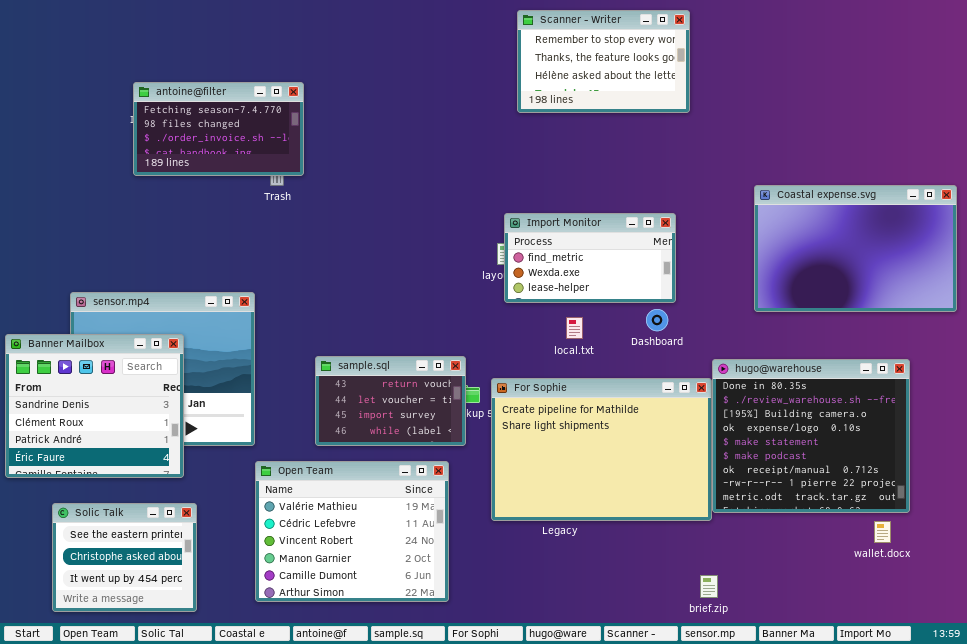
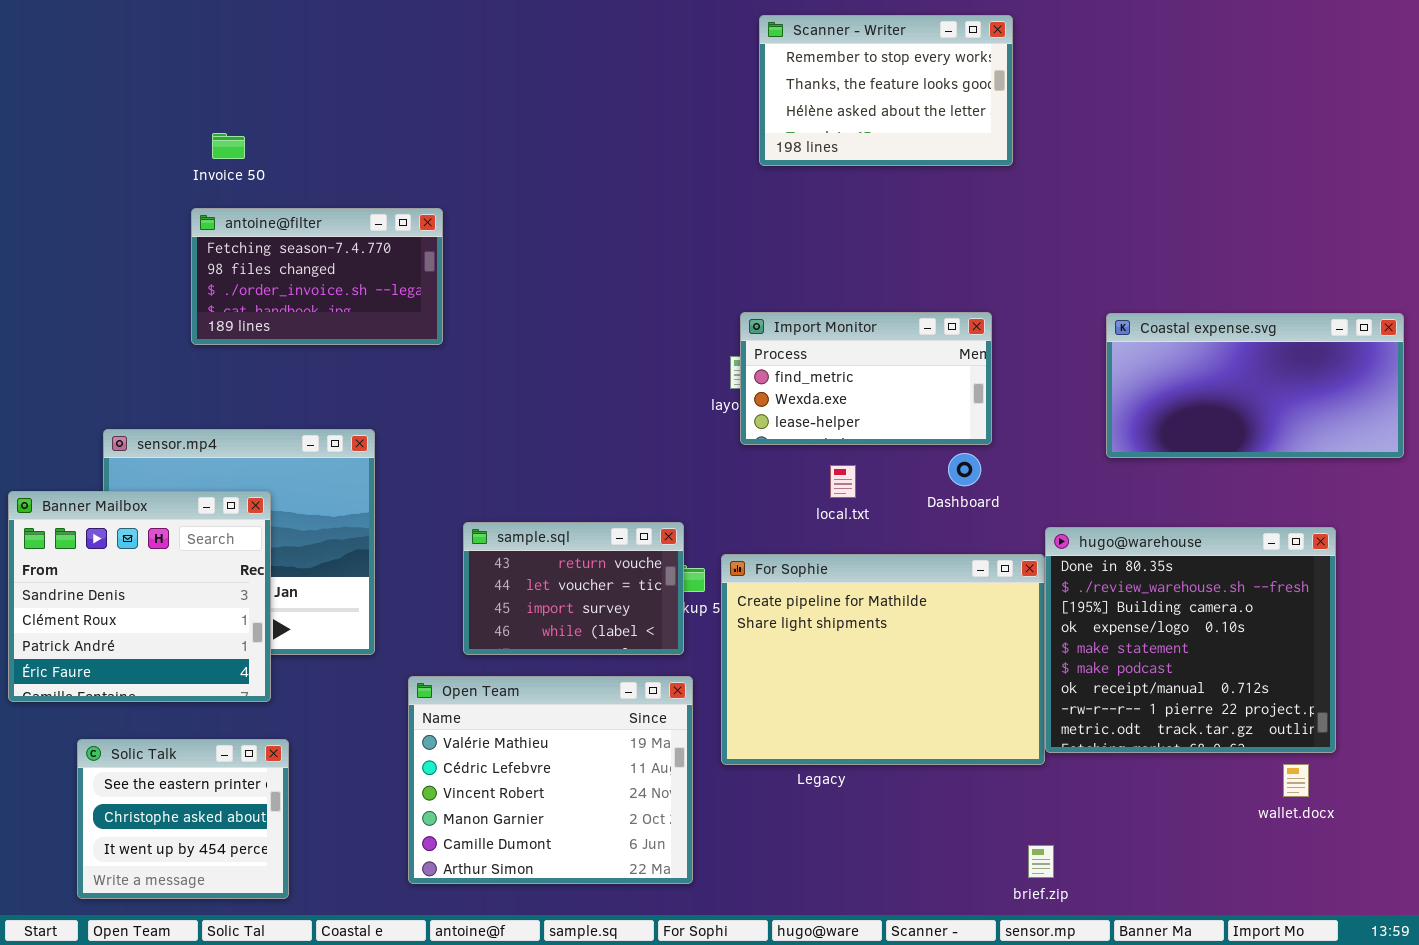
antoine@filter: [133,82,304,176] -> [191,208,443,345], moved
Coastal expense.svg: [754,185,957,312] -> [1106,313,1404,458], resized
Open Team: [255,461,449,602] -> [408,676,693,884], moved

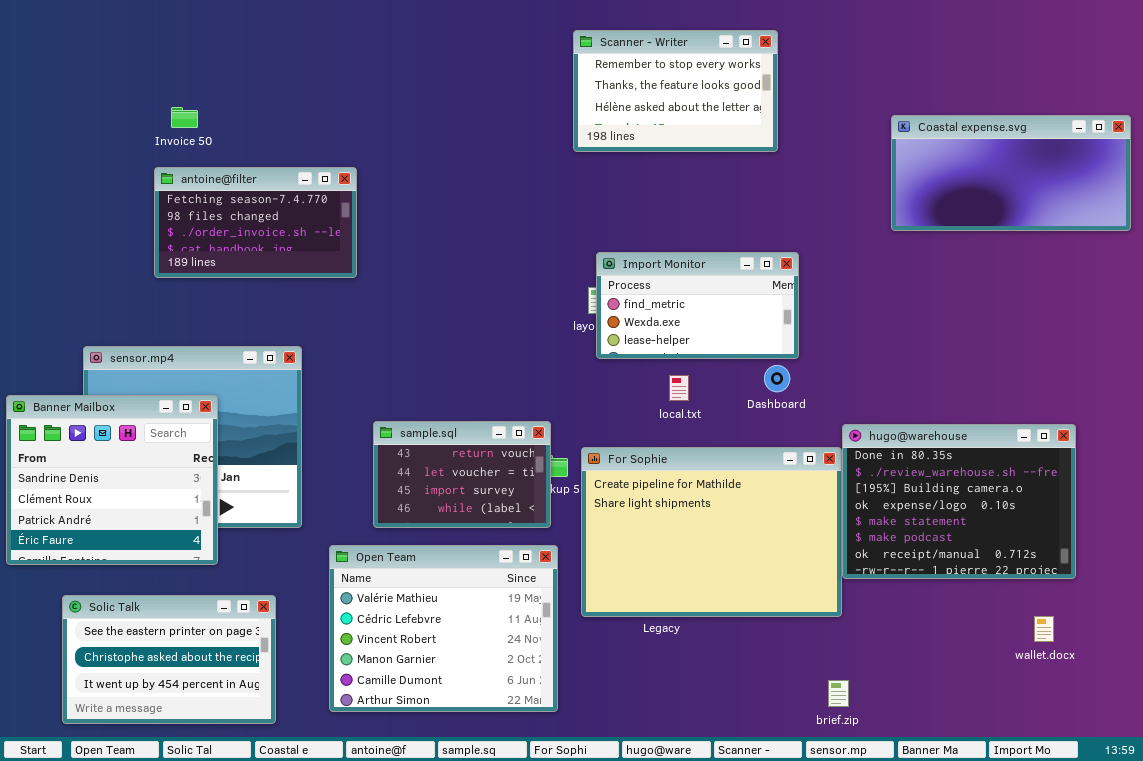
Scanner - Writer: [759,15,1013,166] -> [573,30,778,152], moved
Coastal expense.svg: [1106,313,1404,458] -> [891,115,1131,231], moved
hugo@warehouse: [1045,527,1336,753] -> [842,424,1076,579], resized
Solic Talk: [77,739,289,899] -> [62,595,276,724], resized

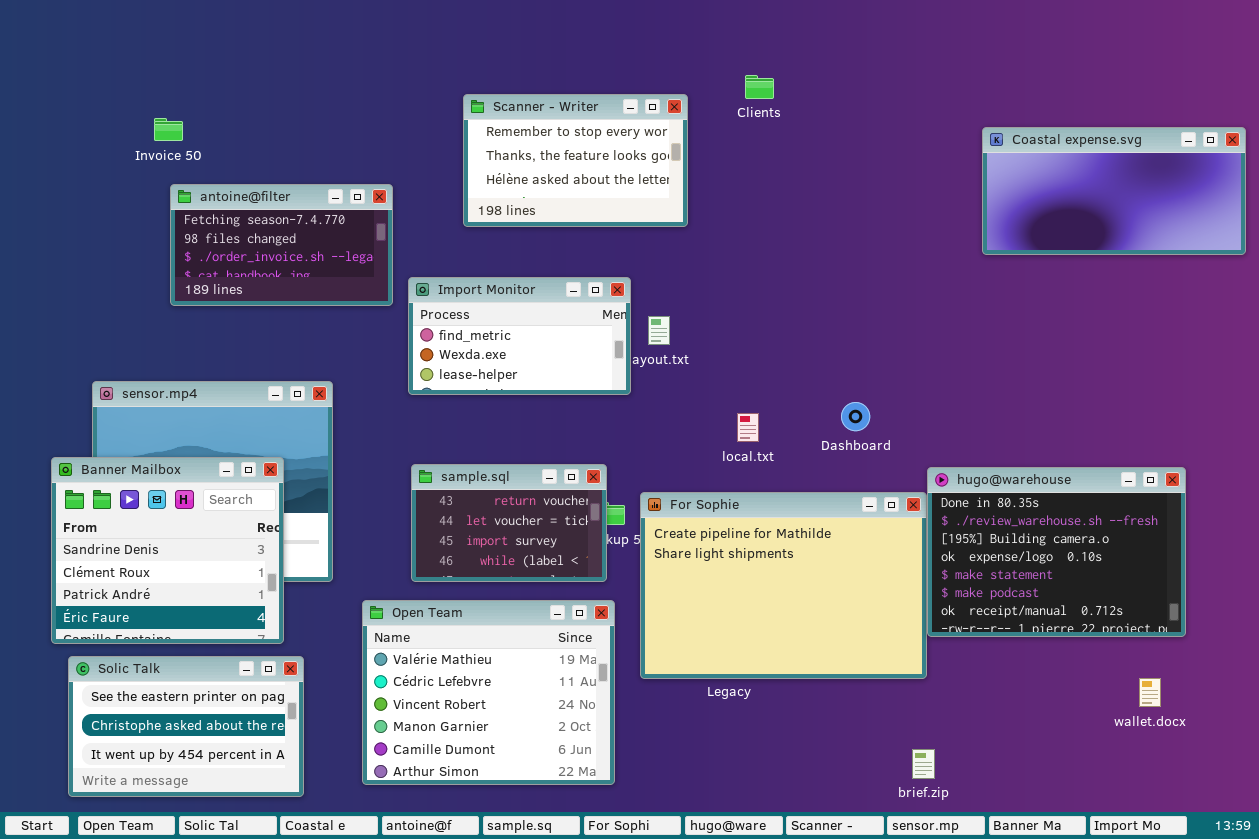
Scanner - Writer: [573,30,778,152] -> [463,94,688,227], moved
Invoice 50: [171,107,198,128] -> [154,118,183,141], moved
Import Monitor: [596,252,799,359] -> [408,277,631,395], moved
Banner Mailbox: [6,395,218,565] -> [51,457,284,644], moved

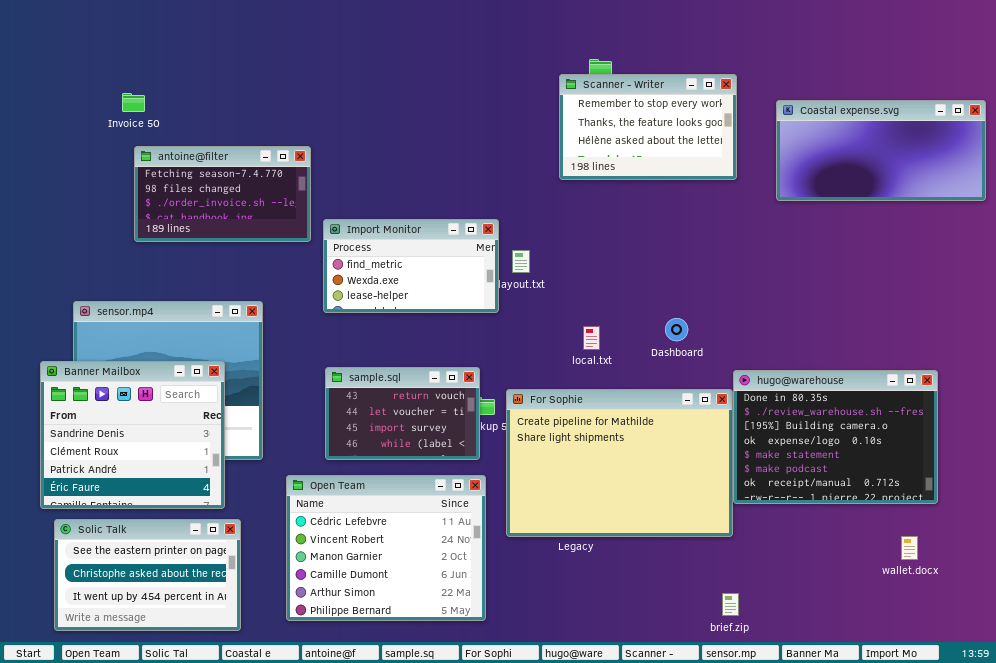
Scanner - Writer: [463,94,688,227] -> [559,74,737,180], moved
Open Team: [362,600,615,785] -> [286,475,486,621], scrolled down 1 row

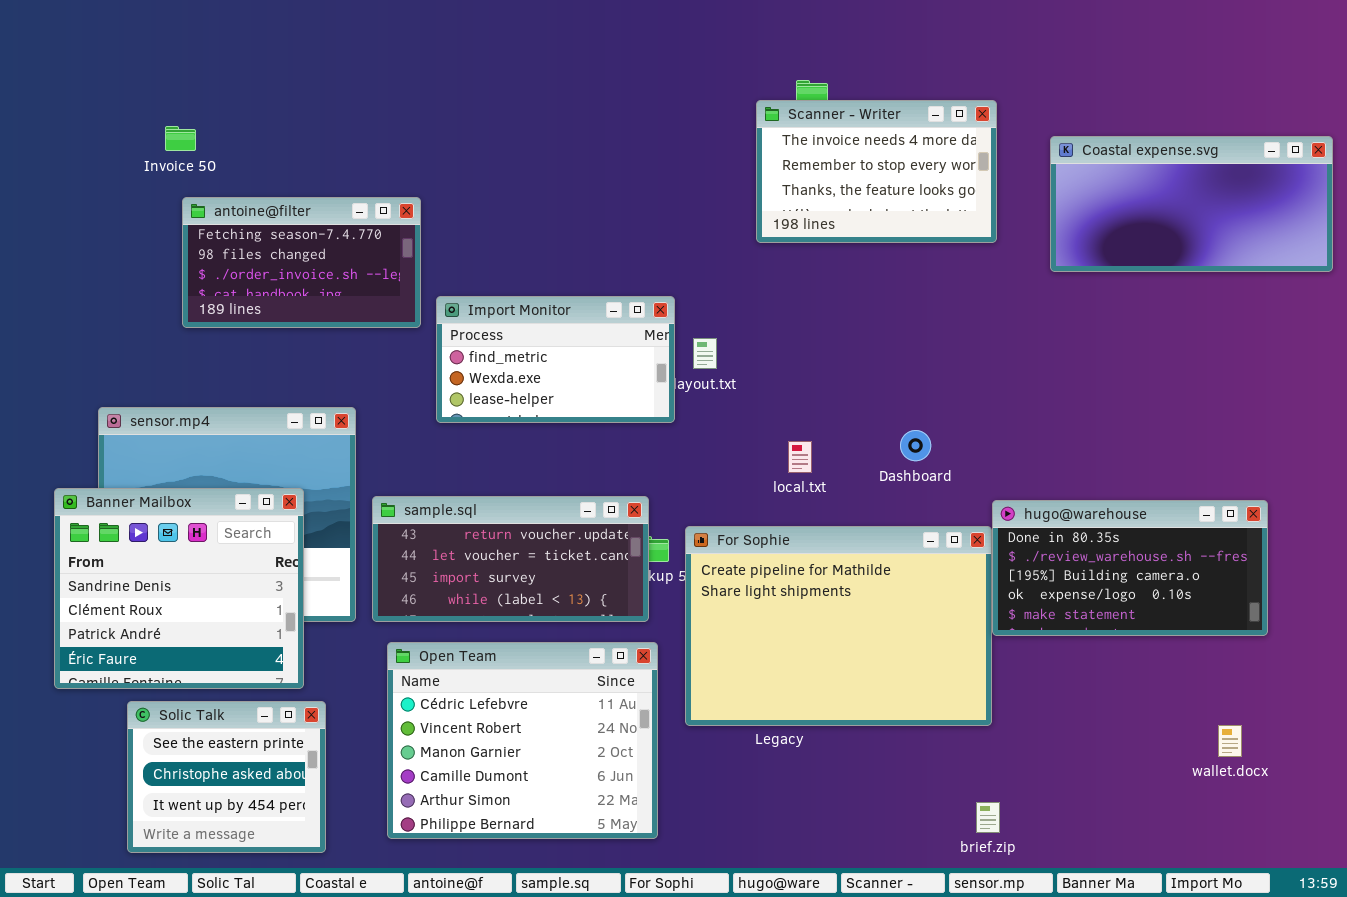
Scanner - Writer: [559,74,737,180] -> [756,100,997,243], scrolled up 1 row
sample.sql: [325,367,480,460] -> [372,496,649,622], resized
hugo@warehouse: [733,370,938,504] -> [992,500,1268,636], resized
Solic Talk: [54,519,241,631] -> [127,701,326,853], resized

